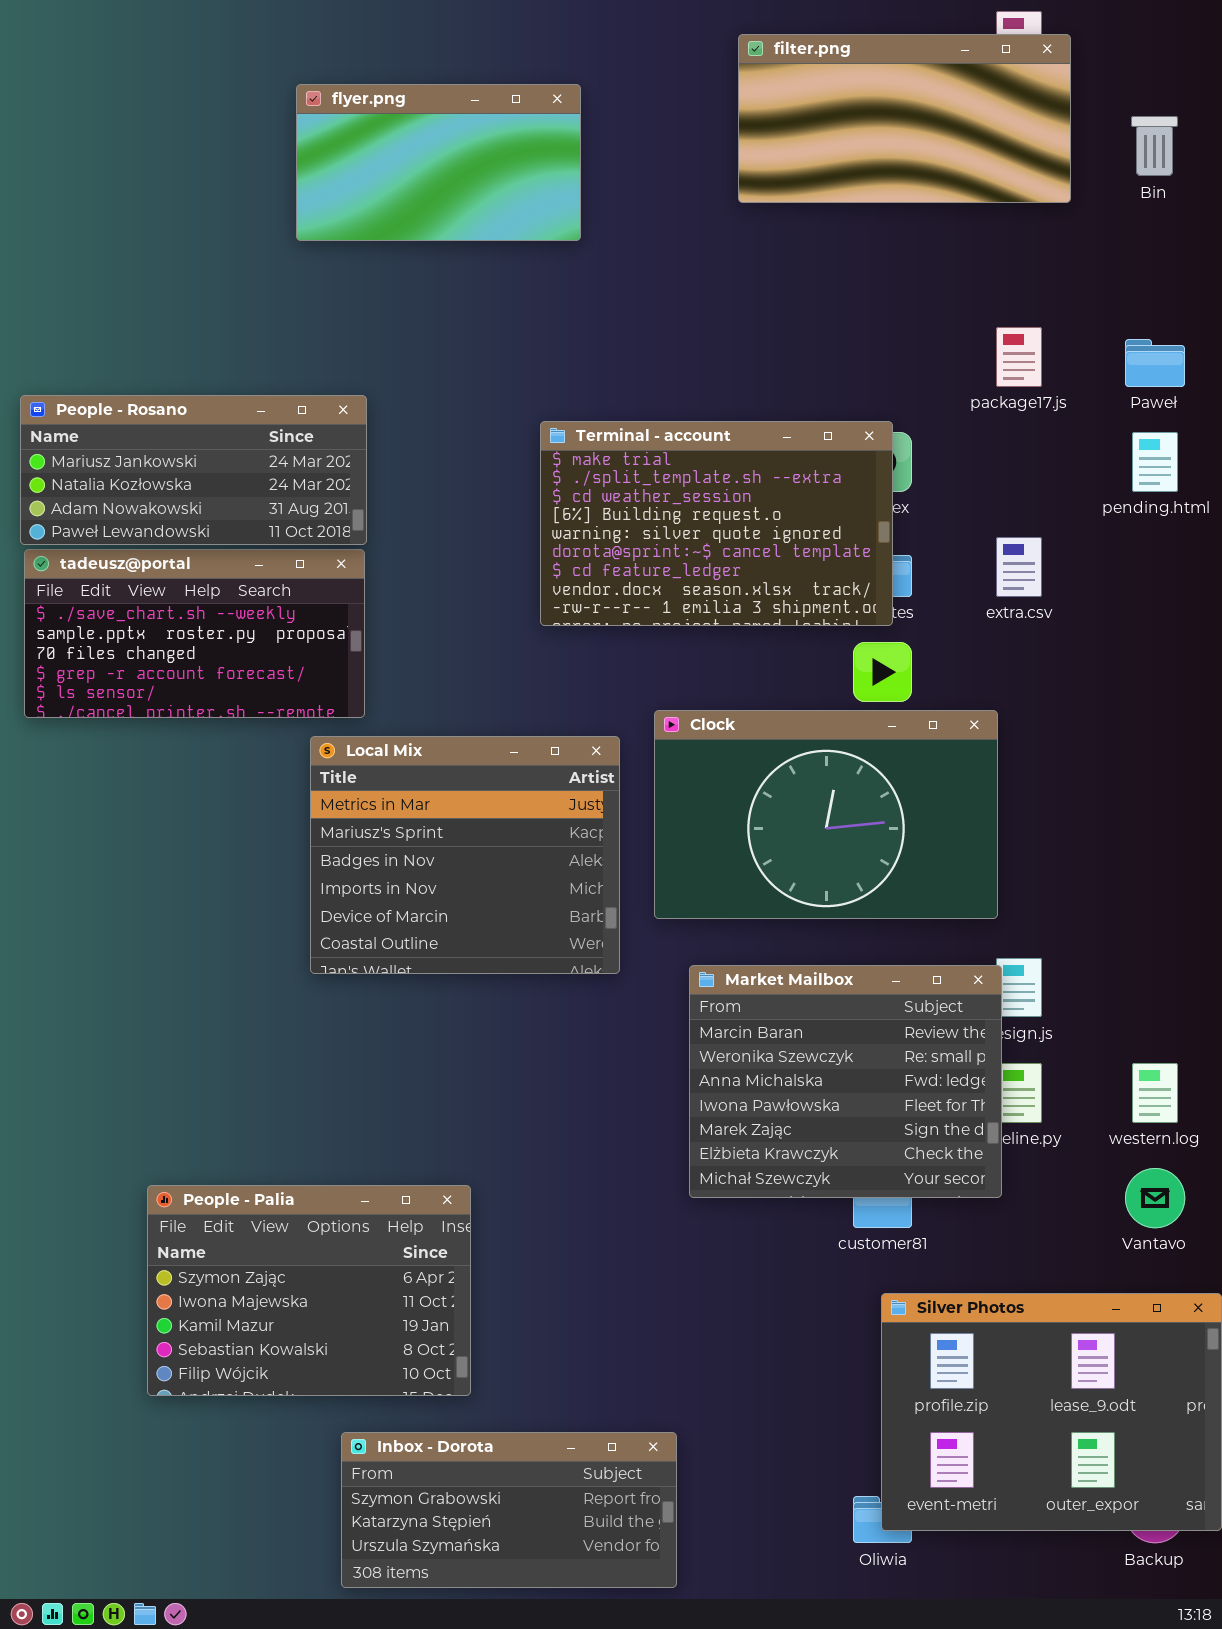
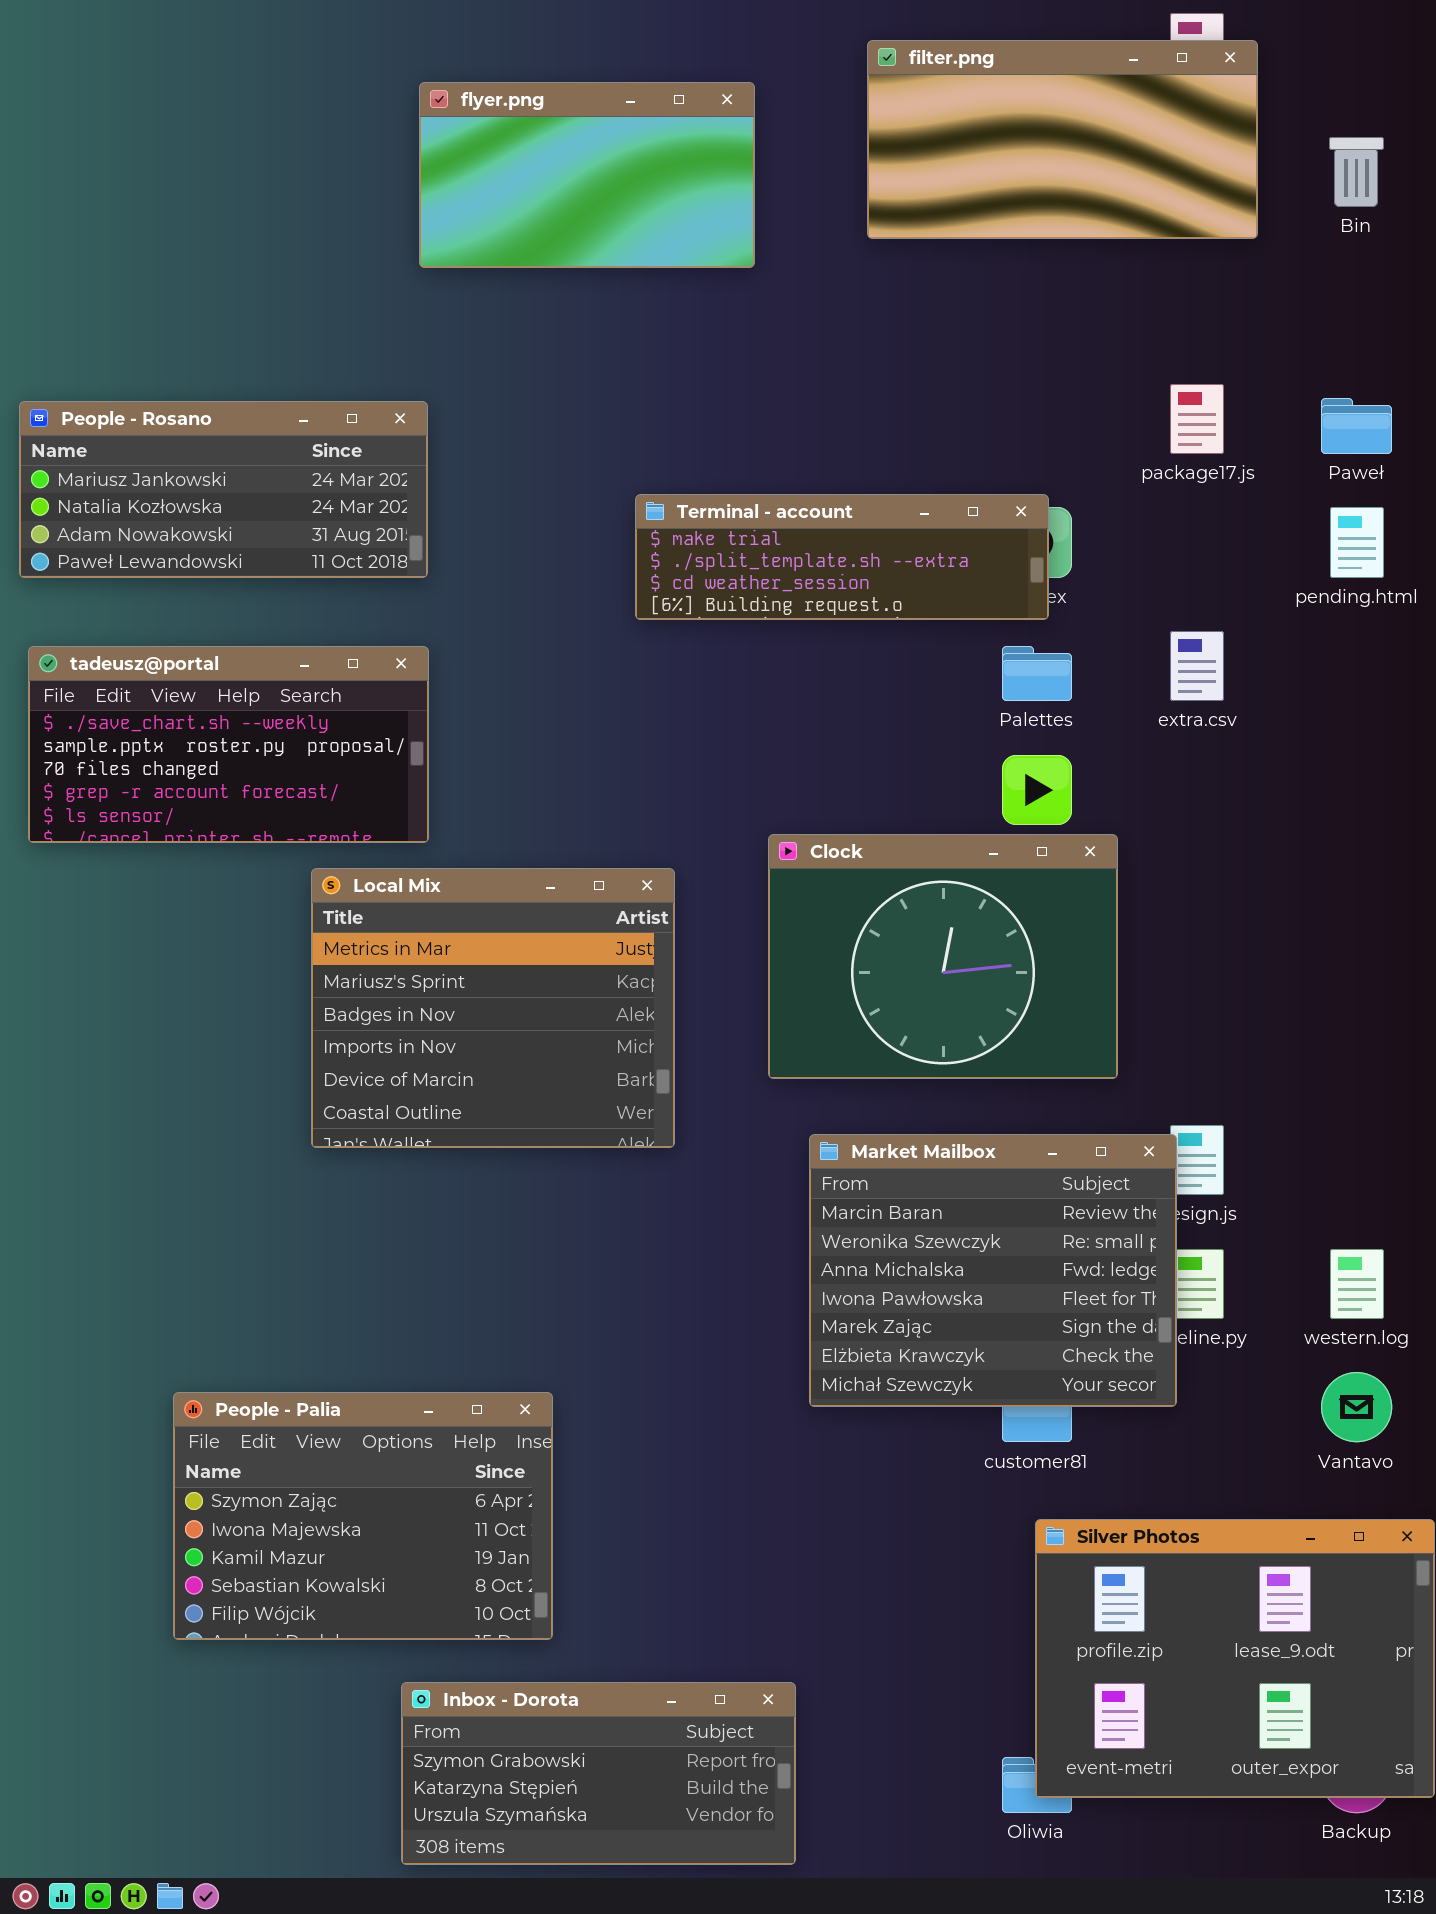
flyer.png: [296,84,581,241] -> [419,82,755,268], moved
People - Rosano: [20,395,367,545] -> [19,401,428,578], moved
Terminal - account: [540,421,893,626] -> [635,494,1049,620], resized
Clock: [654,710,998,919] -> [768,834,1118,1079], resized
Local Mix: [310,736,620,974] -> [311,868,675,1148], moved

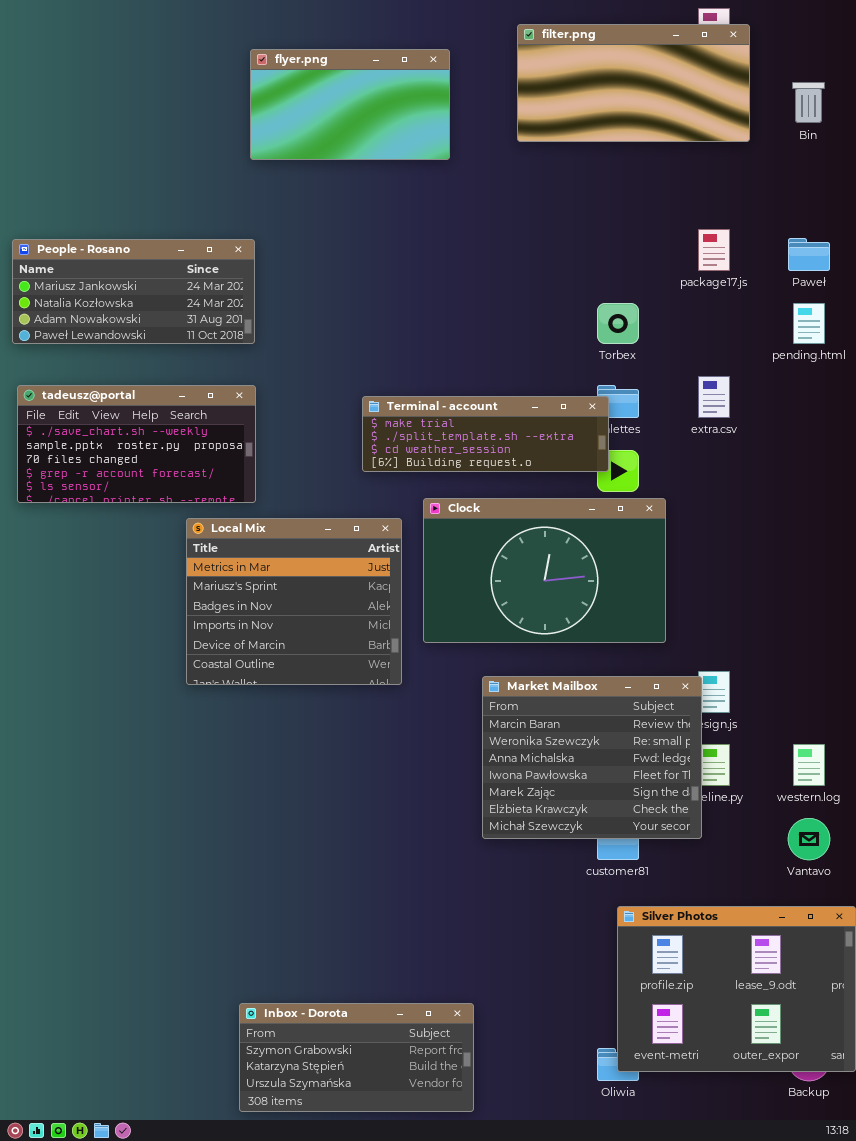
Terminal - account: [635,494,1049,620] -> [362,396,609,472], moved
Clock: [768,834,1118,1079] -> [423,498,666,643], resized
People - Palia: [173,1392,553,1640] -> none, closed

